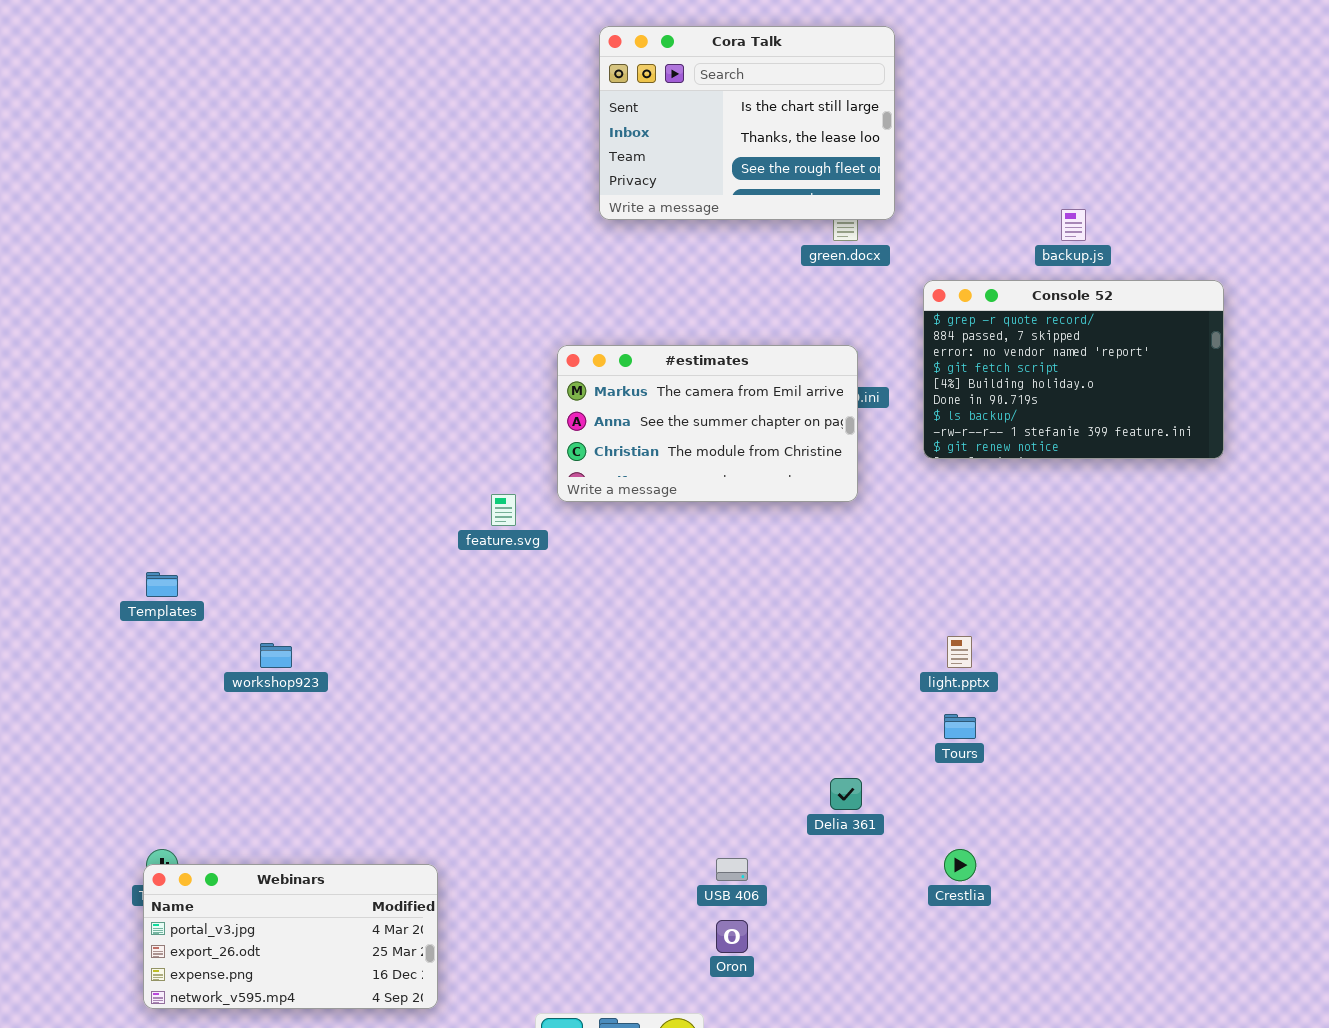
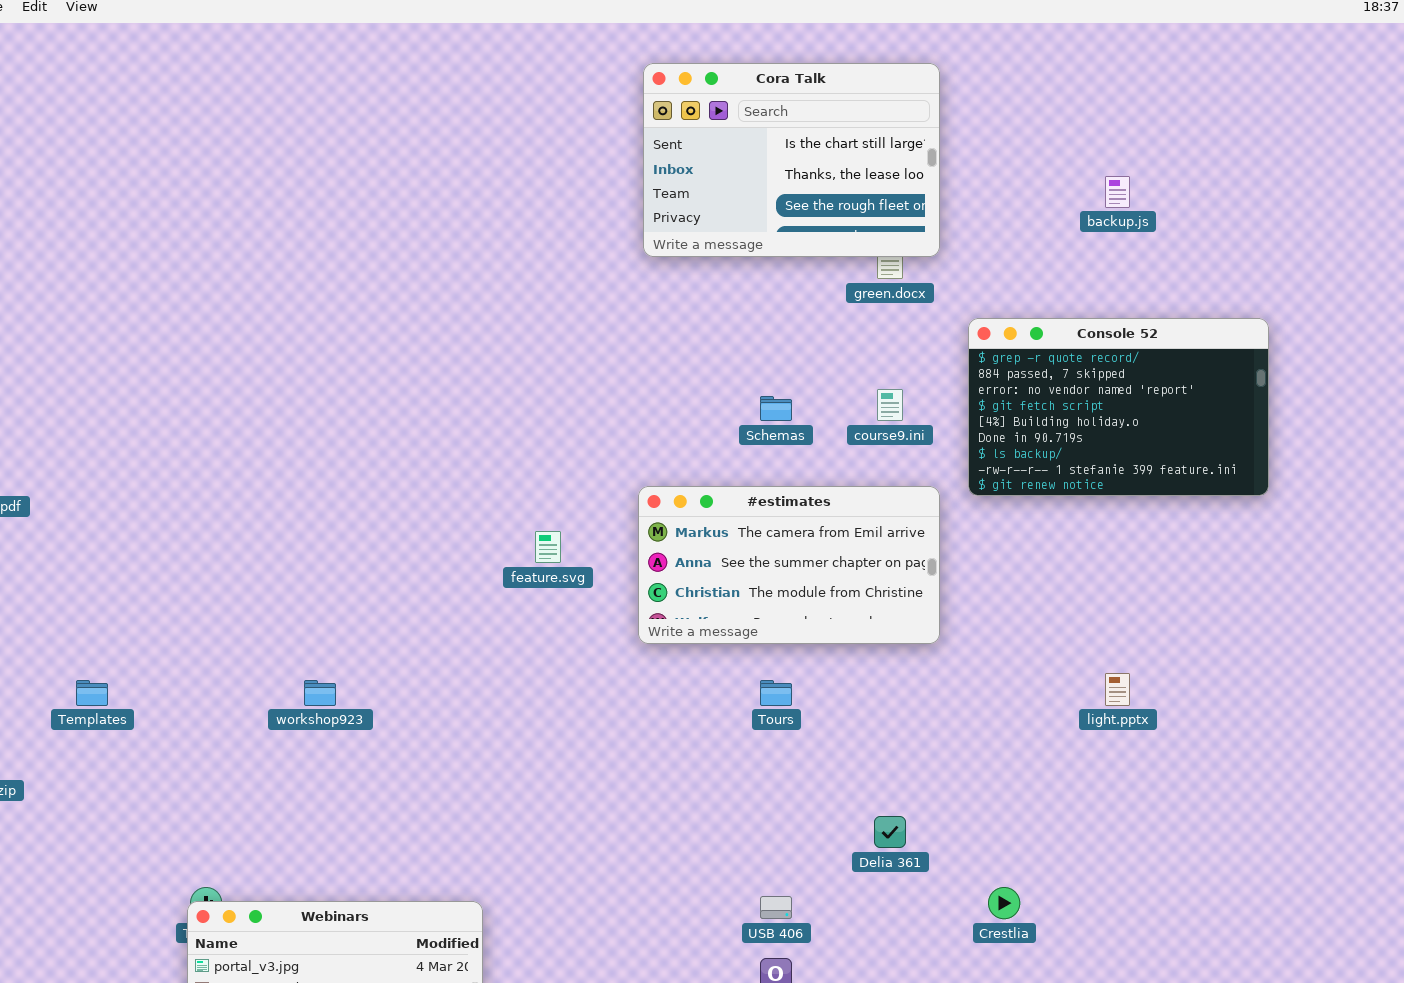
backup.js: [1061,209,1086,241] -> [1105,176,1130,208], moved
#estimates: [557,345,858,502] -> [638,486,940,644], moved
Templates: [146,572,178,597] -> [76,680,108,706], moved
light.pptx: [947,636,972,668] -> [1105,673,1130,706], moved
Tours: [944,714,976,739] -> [760,680,792,706], moved

